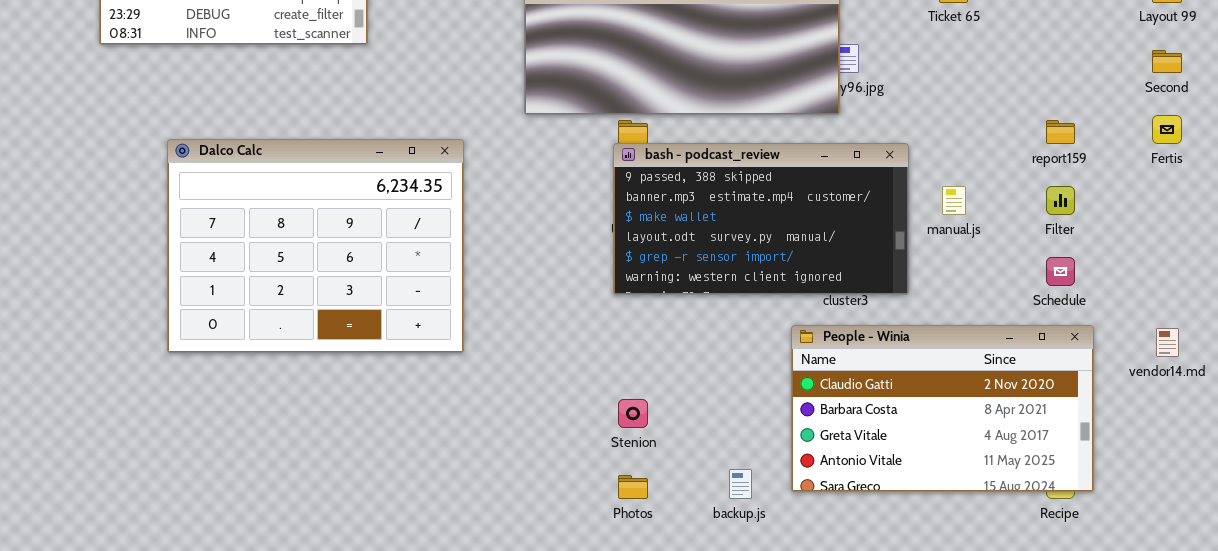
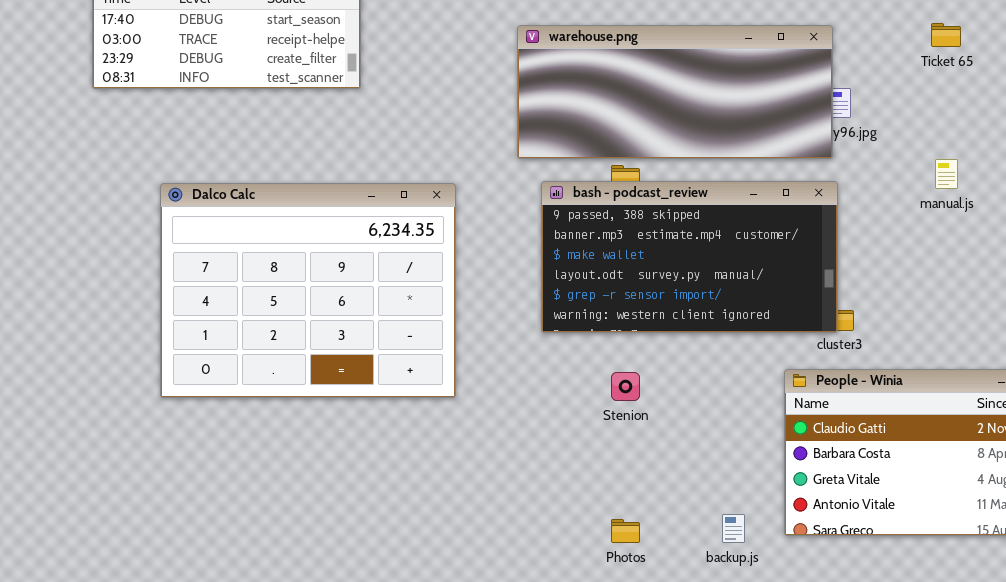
bash - podcast_review: [613,143,909,295] -> [541,181,838,333], moved
manual.js: [942,186,966,215] -> [935,159,958,189], moved
Stenion: [618,399,648,428] -> [611,372,640,401], moved

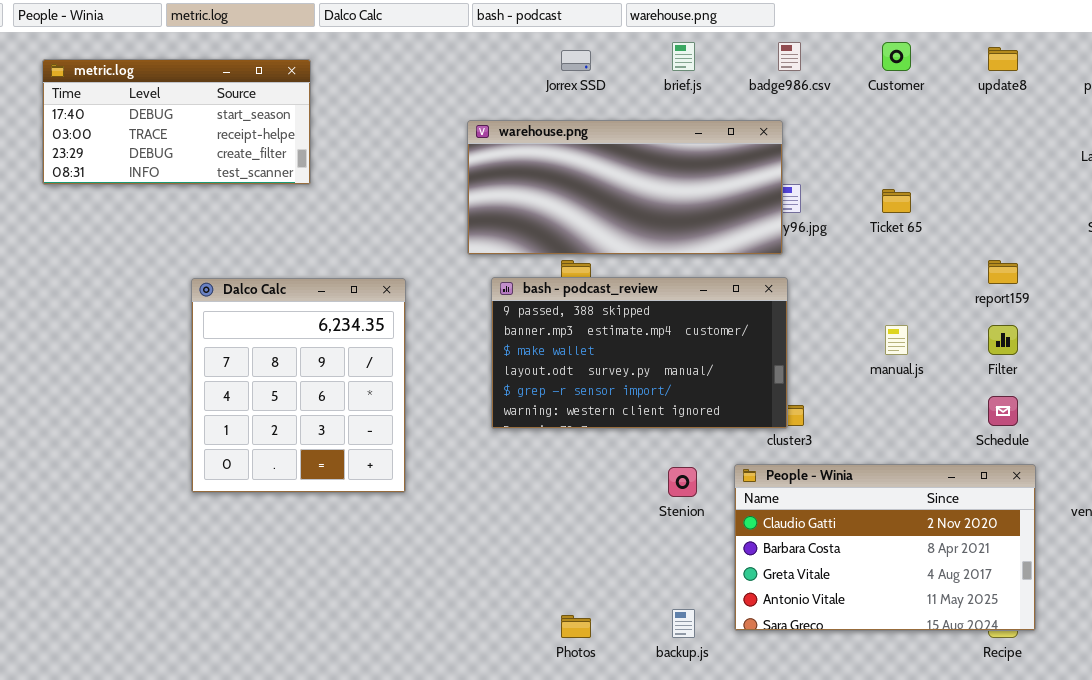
Ticket 65: [931,23,961,47] -> [882,189,911,213], moved
manual.js: [935,159,958,189] -> [885,325,908,355], moved
Dalco Calc: [160,183,456,398] -> [191,278,406,493], resized
Stenion: [611,372,640,401] -> [668,467,697,497], moved

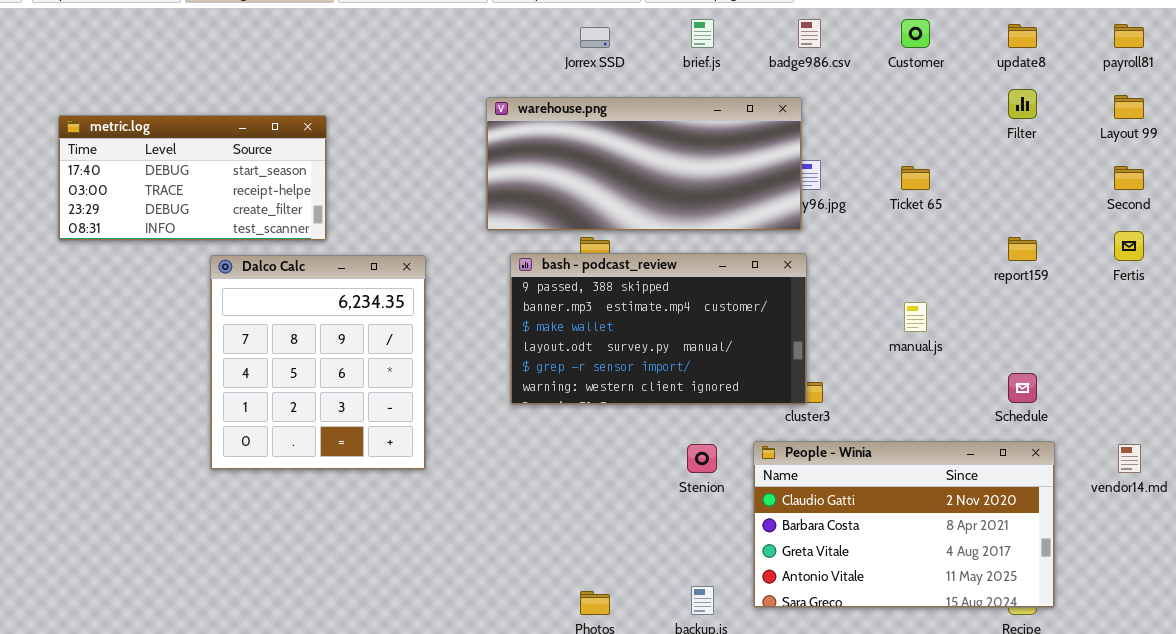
metric.log: [42,59,311,185] -> [58,115,327,241], moved
Filter: [988,325,1018,355] -> [1008,89,1037,119], moved

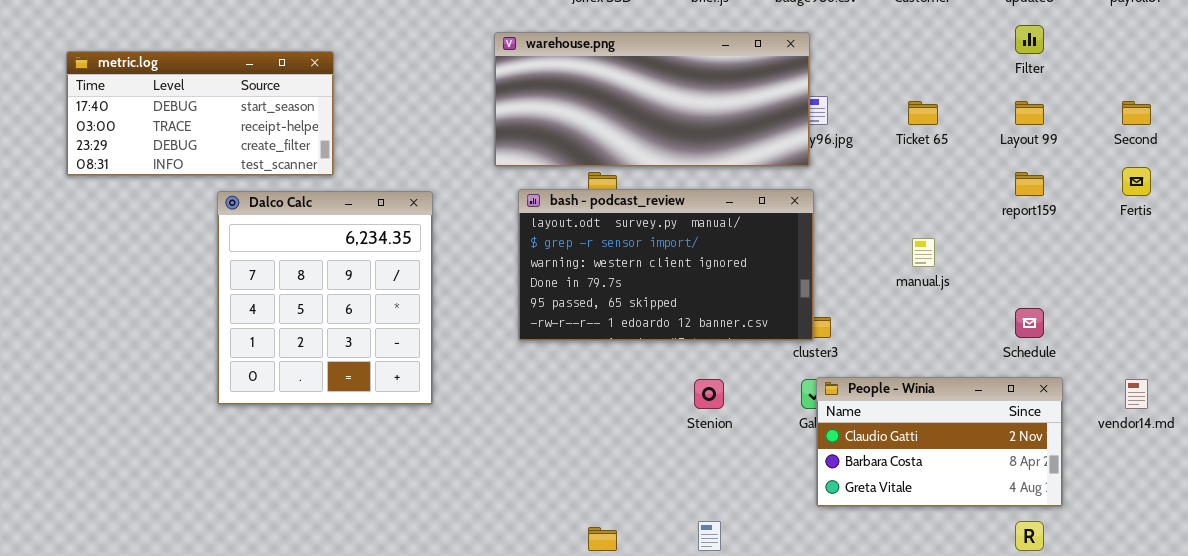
Layout 99: [1114,95,1144,119] -> [1015,101,1044,125], moved
bash - podcast_review: [510,253,807,405] -> [518,189,814,341], scrolled down 3 rows
People - Winia: [753,441,1055,608] -> [816,377,1063,507], resized

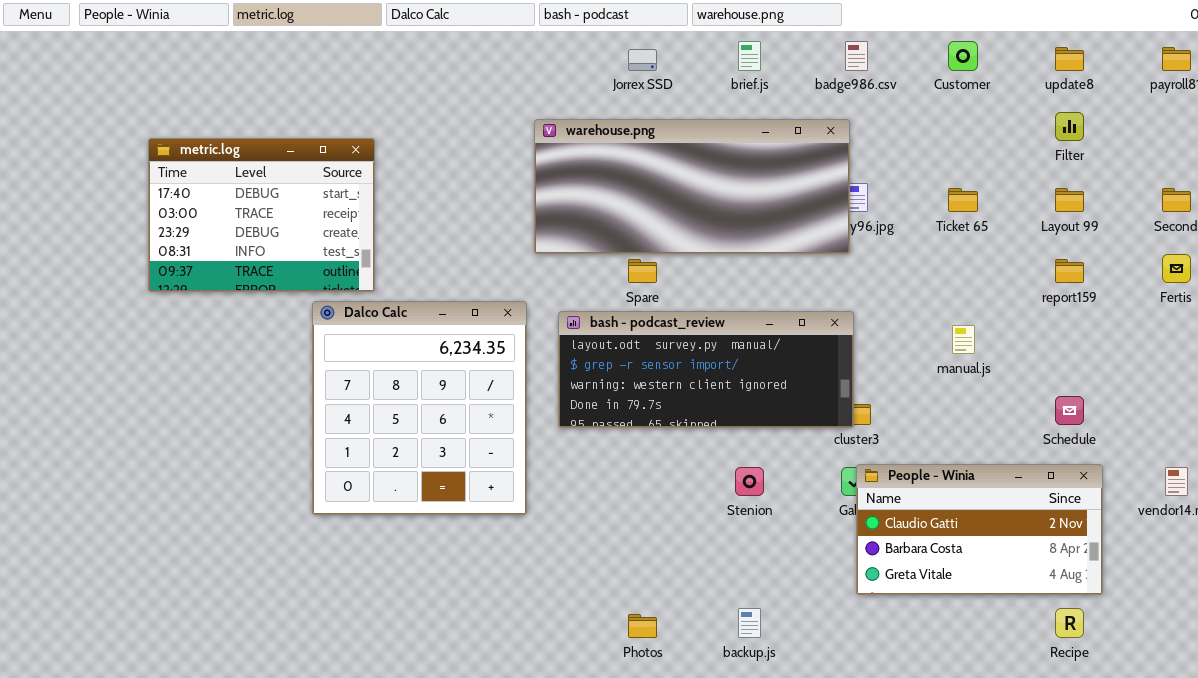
metric.log: [66,51,334,176] -> [148,138,375,292], resized
bash - podcast_review: [518,189,814,341] -> [558,311,854,428], resized
Dalco Calc: [217,191,433,405] -> [312,301,527,515], moved

